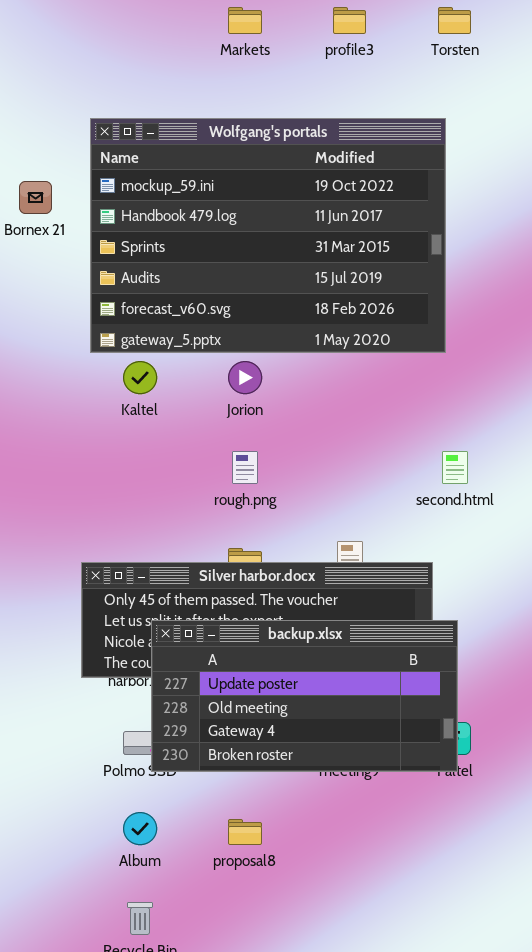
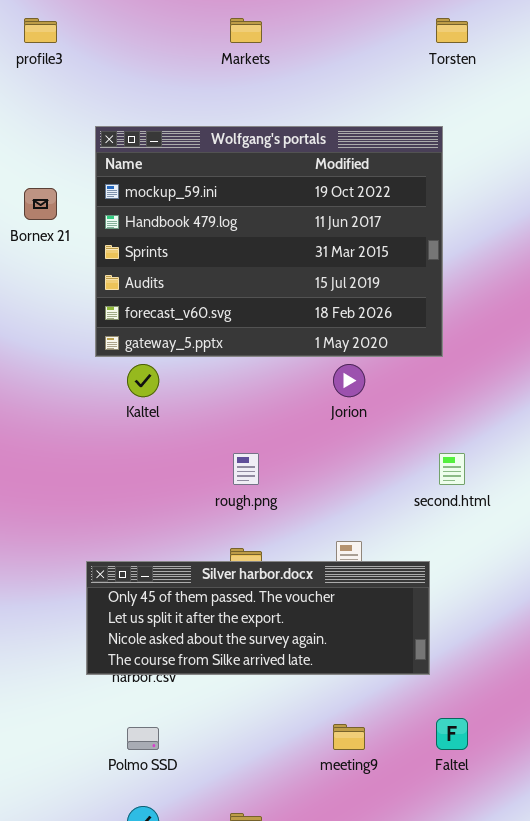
profile3: [333,7,366,34] -> [24,18,57,43], moved
Jorion: [228,361,262,394] -> [333,364,365,397], moved
backup.xlsx: [151,620,458,772] -> none, closed

